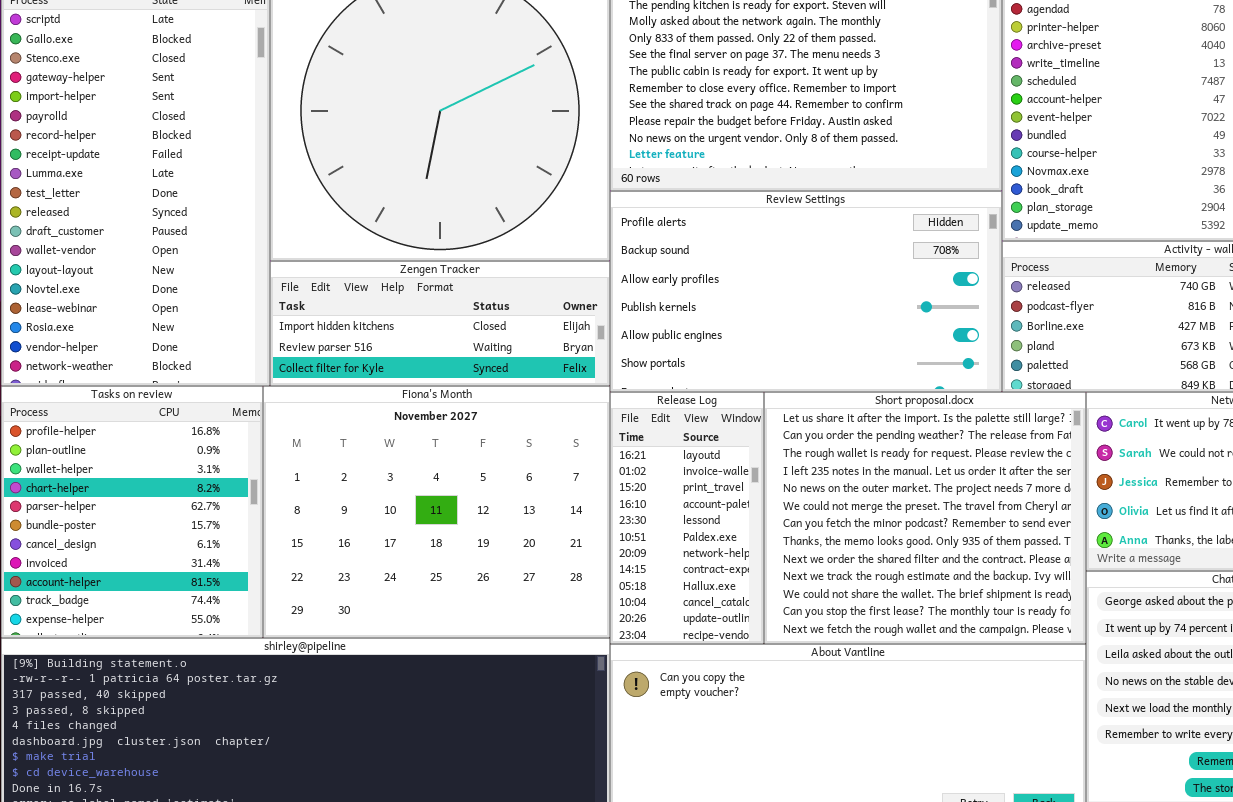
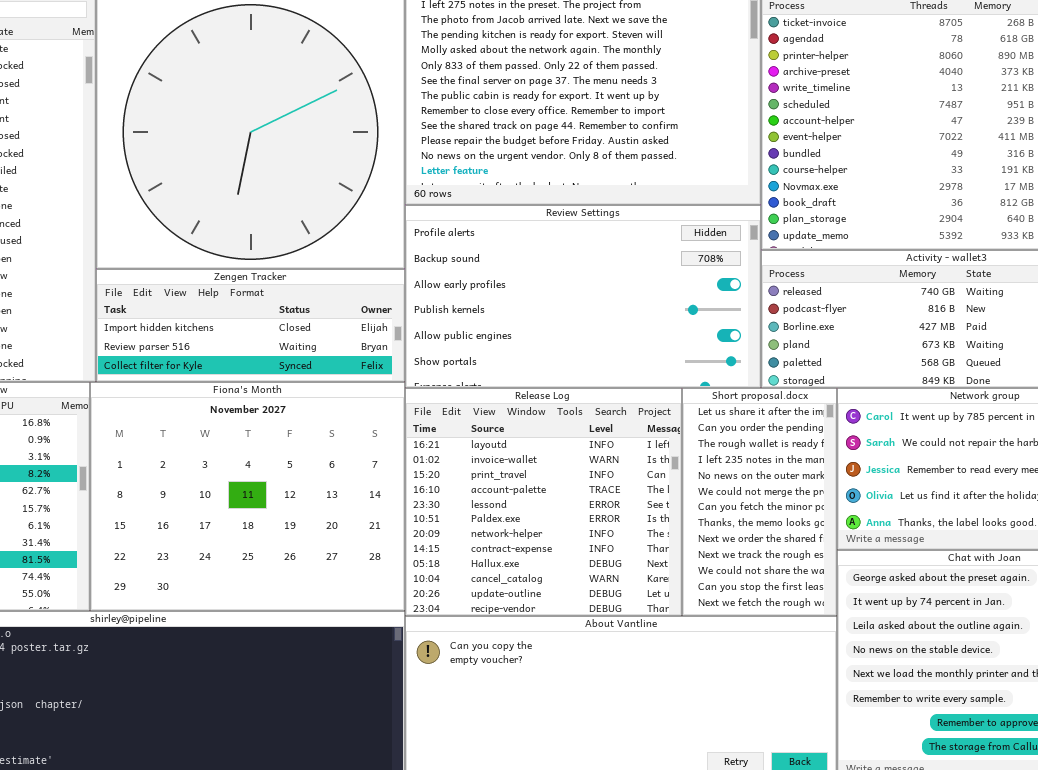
Release Log: [610,392,764,644] -> [405,388,682,616], resized
Short proposal.docx: [764,392,1086,644] -> [682,388,837,616], resized

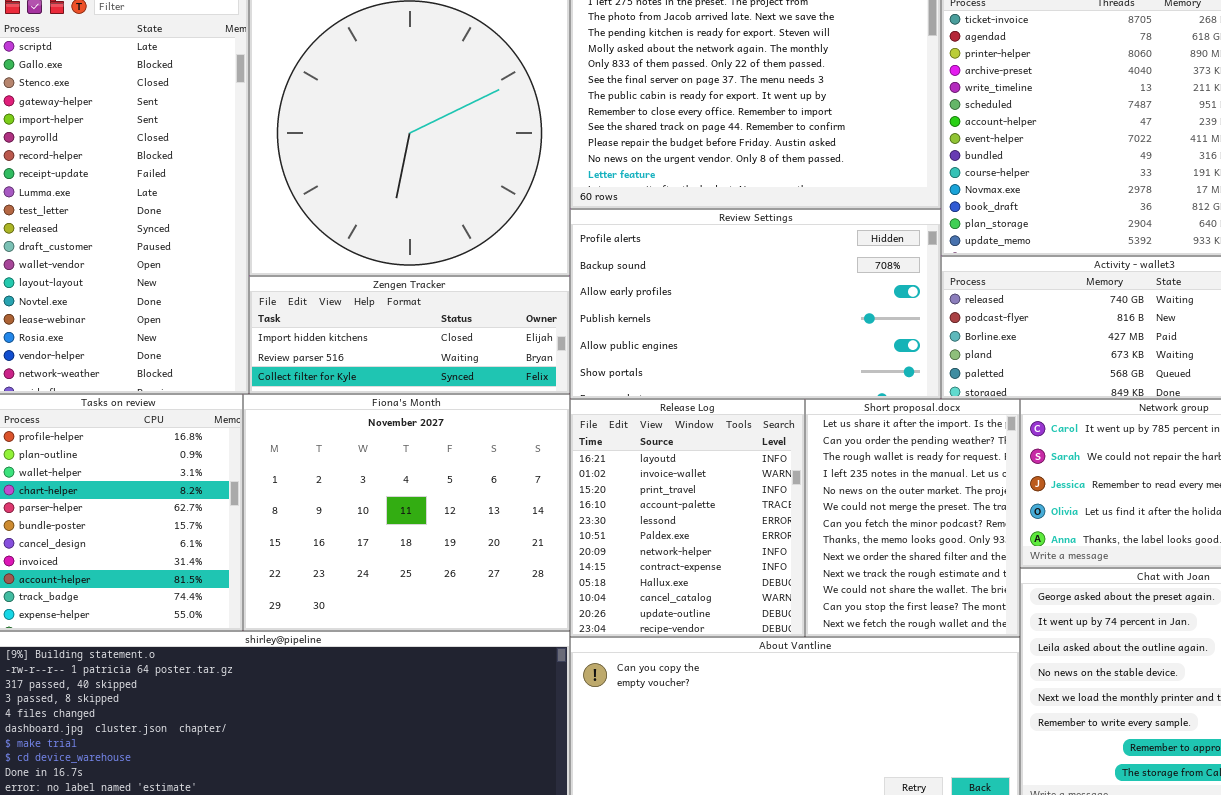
Release Log: [405,388,682,616] -> [570,399,805,637], resized
Short proposal.docx: [682,388,837,616] -> [805,399,1020,637], resized

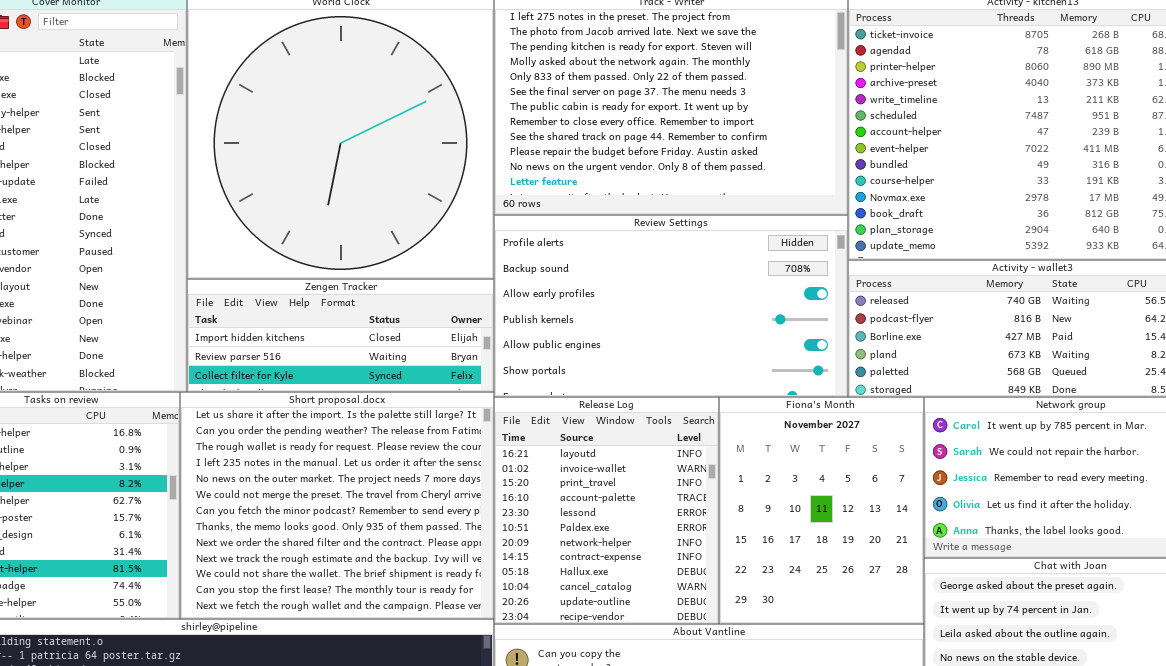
Fiona's Month: [243,394,570,631] -> [719,397,924,624], moved, resized
Short proposal.docx: [805,399,1020,637] -> [180,392,494,619], moved, resized

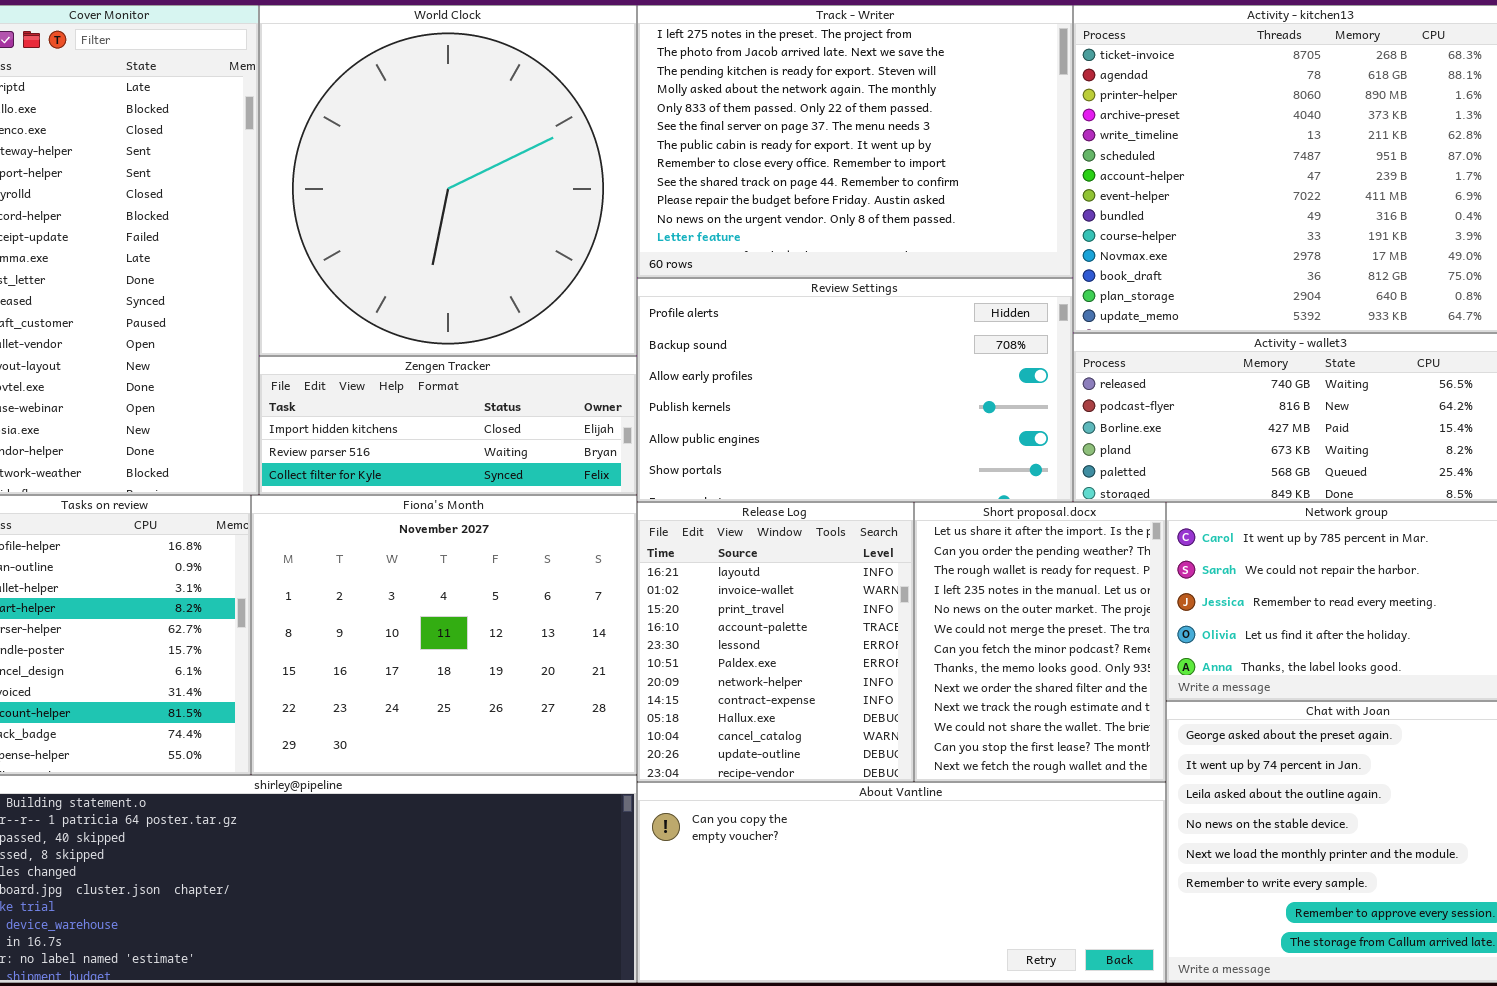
Short proposal.docx: [180,392,494,619] -> [914,502,1166,782], moved, resized
Fiona's Month: [719,397,924,624] -> [251,495,637,775], moved, resized

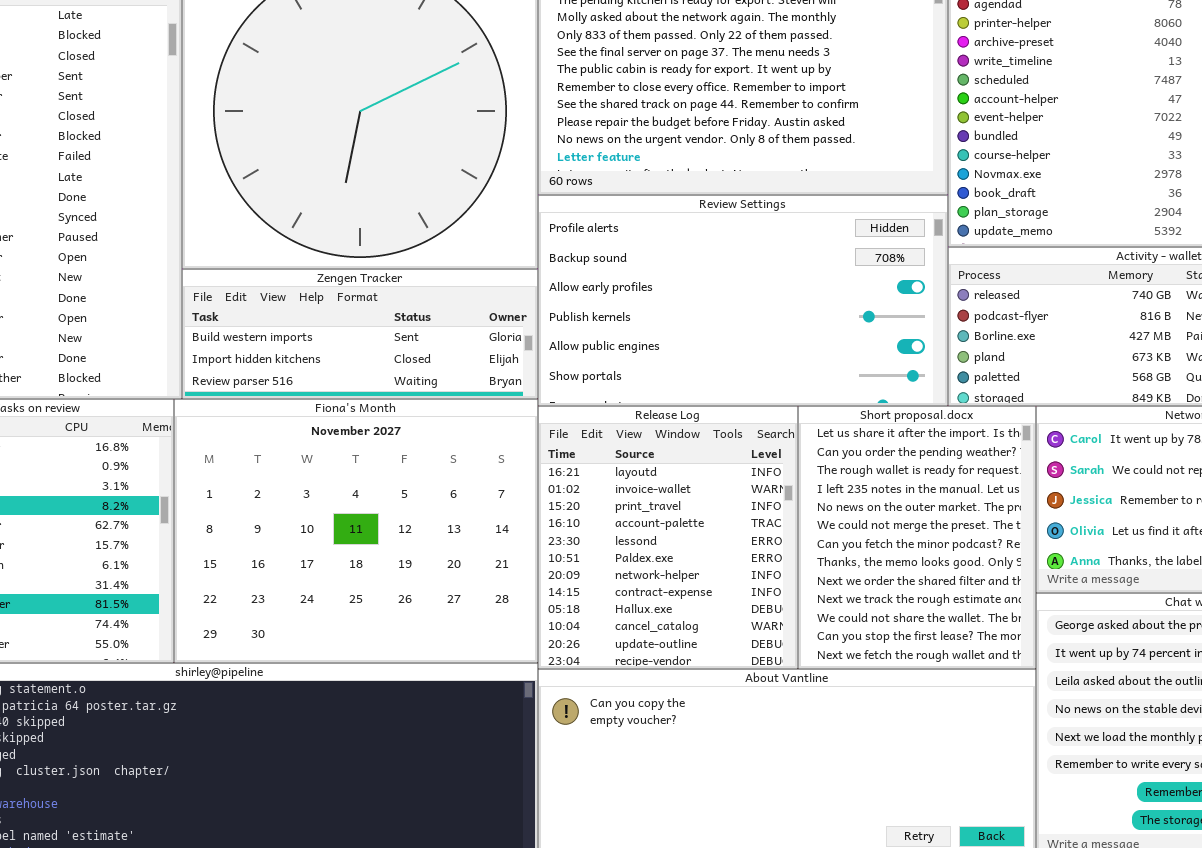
Zengen Tracker: [259,356,637,495] -> [182,269,538,399], scrolled up 1 row

